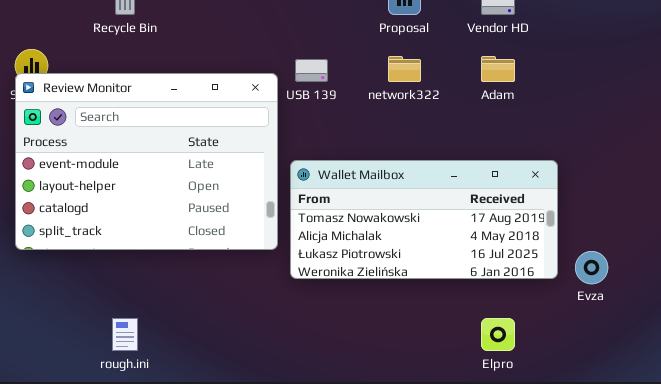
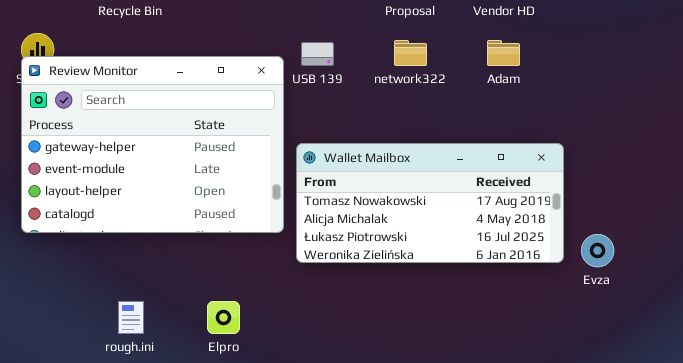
Review Monitor: [15,73,278,250] -> [21,56,284,233], scrolled up 1 row
Elpro: [481,318,515,351] -> [207,301,240,334], moved

